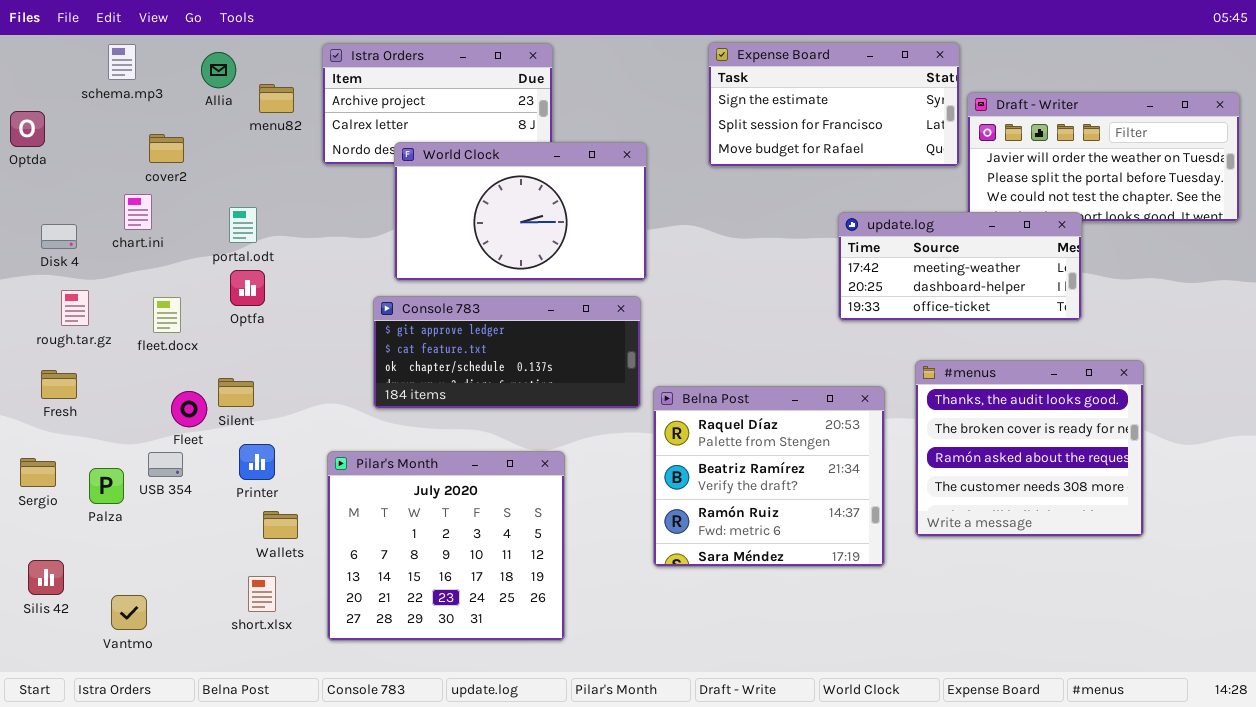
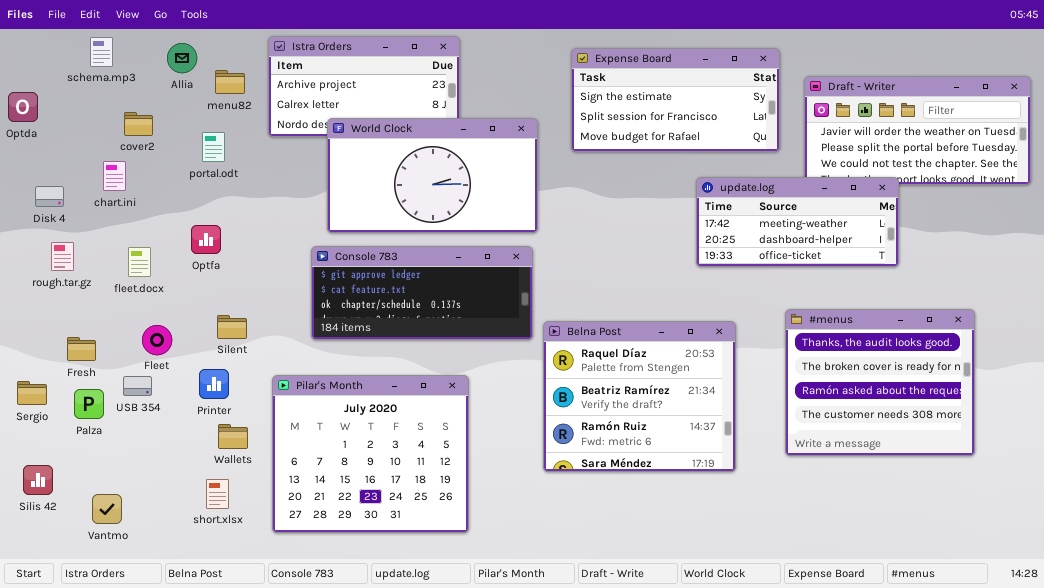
Expense Board: [708,42,960,167] -> [571,48,780,152], moved
portal.odt: [229,207,257,243] -> [202,132,225,162], moved
#menus: [915,360,1144,537] -> [785,309,975,456], moved
Fresh: [41,370,77,399] -> [67,337,96,361], moved
Silent: [218,378,254,407] -> [217,315,247,339], moved

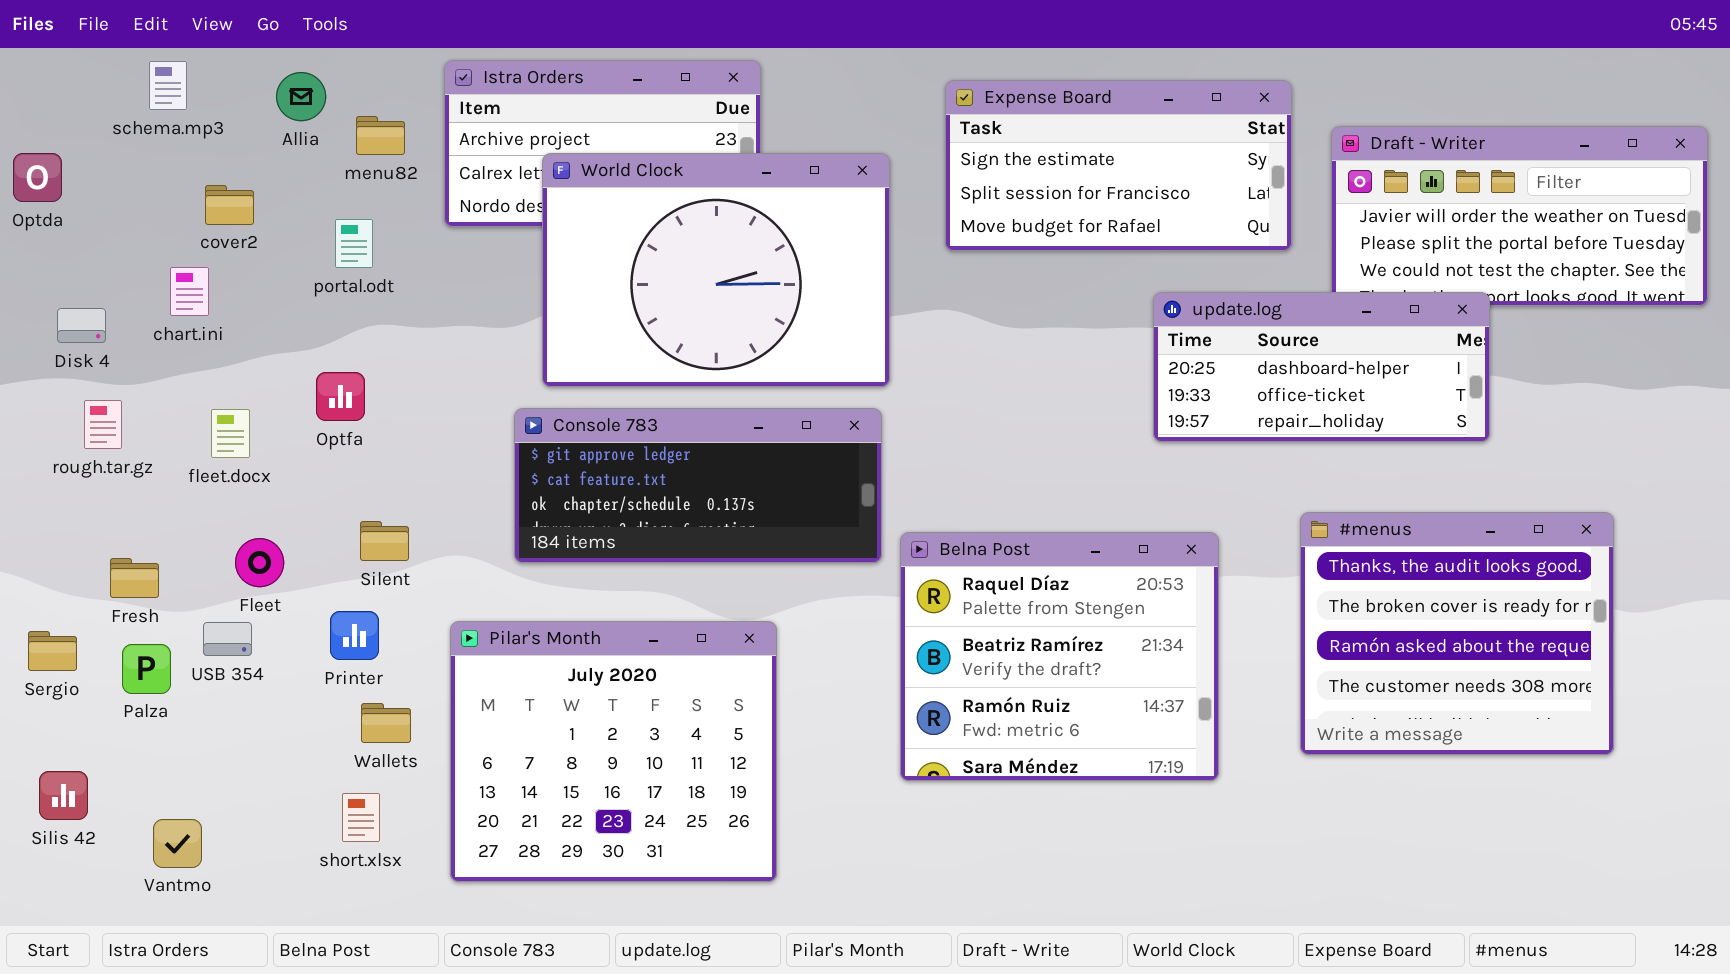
World Clock: [327,118,538,233] -> [542,153,890,387], resized
update.log: [696,177,899,267] -> [1153,292,1490,442], scrolled down 1 row

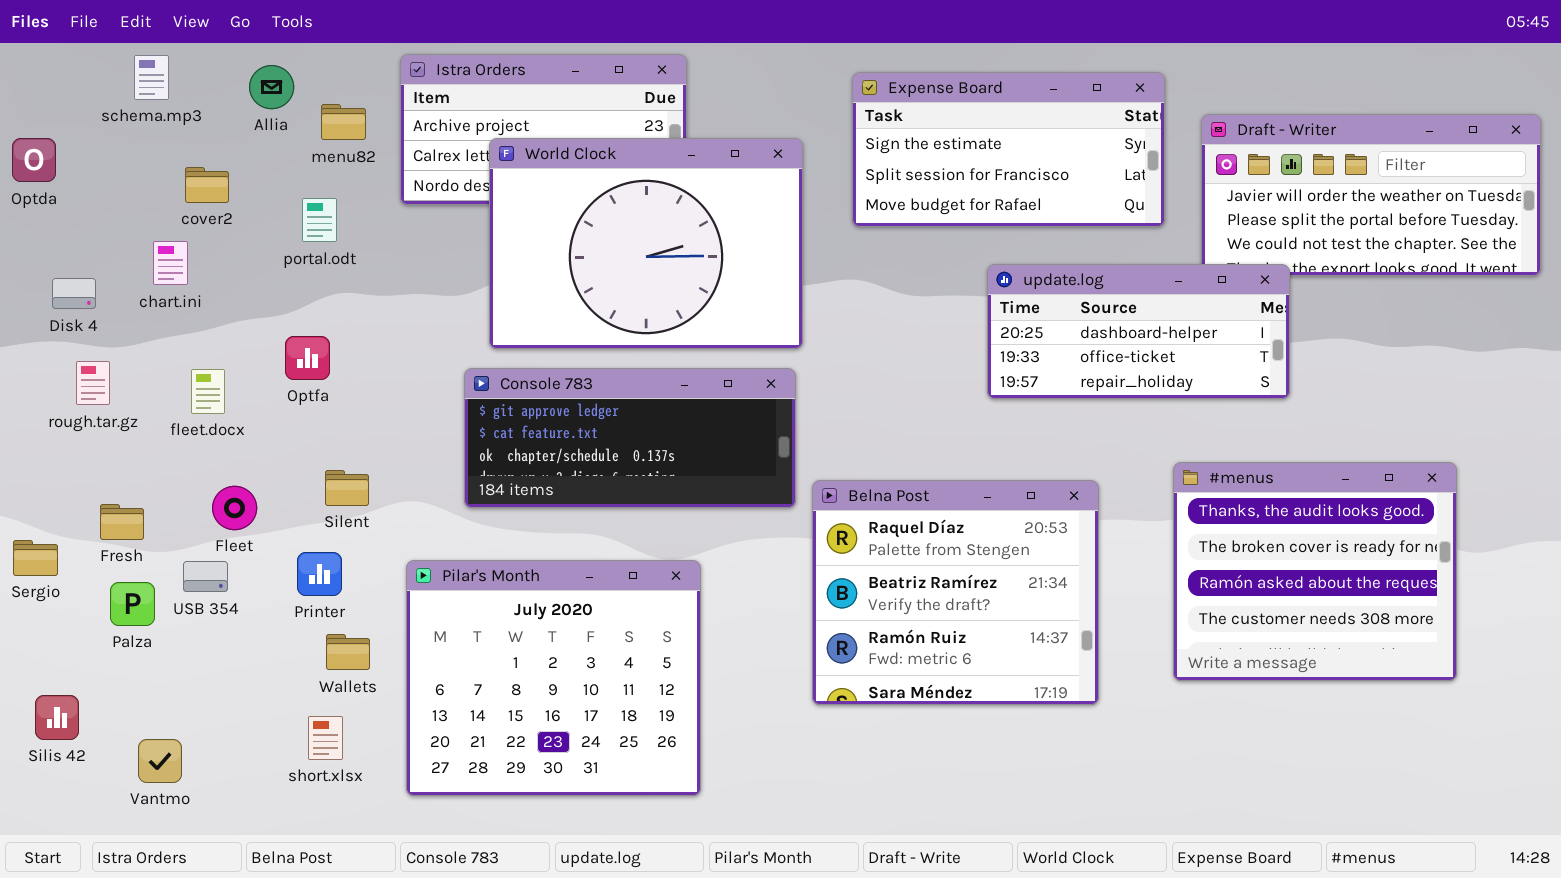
update.log: [1153,292,1490,442] -> [987,264,1290,399], moved
Sergio: [28,631,77,671] -> [13,540,58,576], moved

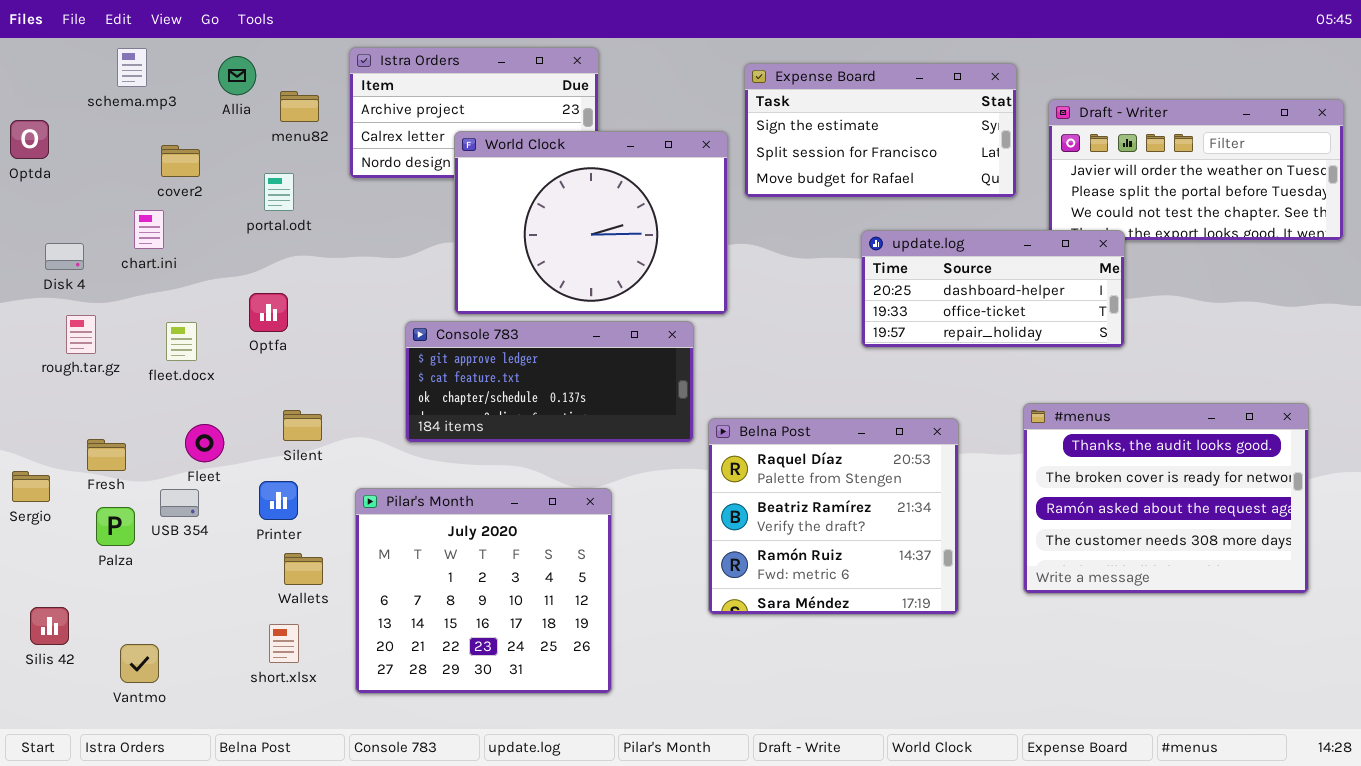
World Clock: [489,138,803,349] -> [454,131,728,315], moved
#menus: [1173,462,1457,681] -> [1023,403,1309,594], resized

